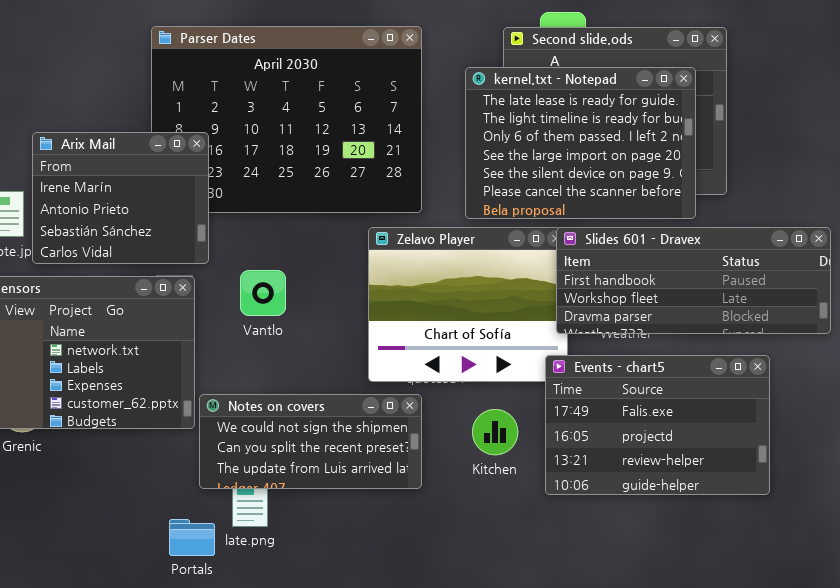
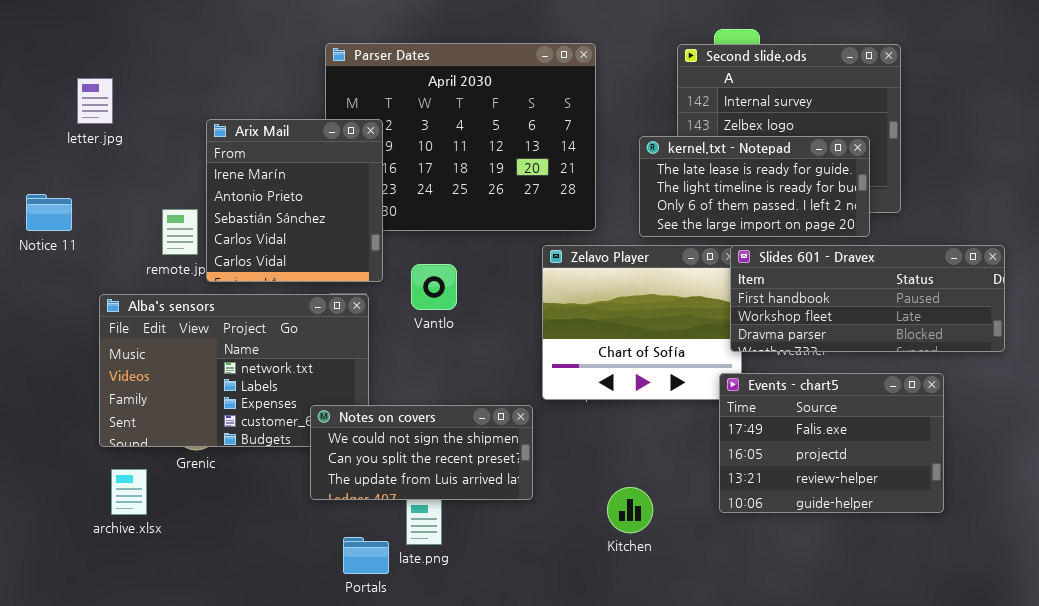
kernel.txt - Notepad: [465,67,696,219] -> [639,136,870,237], resized
Arix Mail: [32,132,209,264] -> [206,119,383,282], resized
Vantlo: [240,270,286,316] -> [411,264,457,310], moved
Notes on covers: [199,394,422,489] -> [310,405,533,500], moved
Kitchen: [472,409,518,455] -> [607,487,653,533], moved

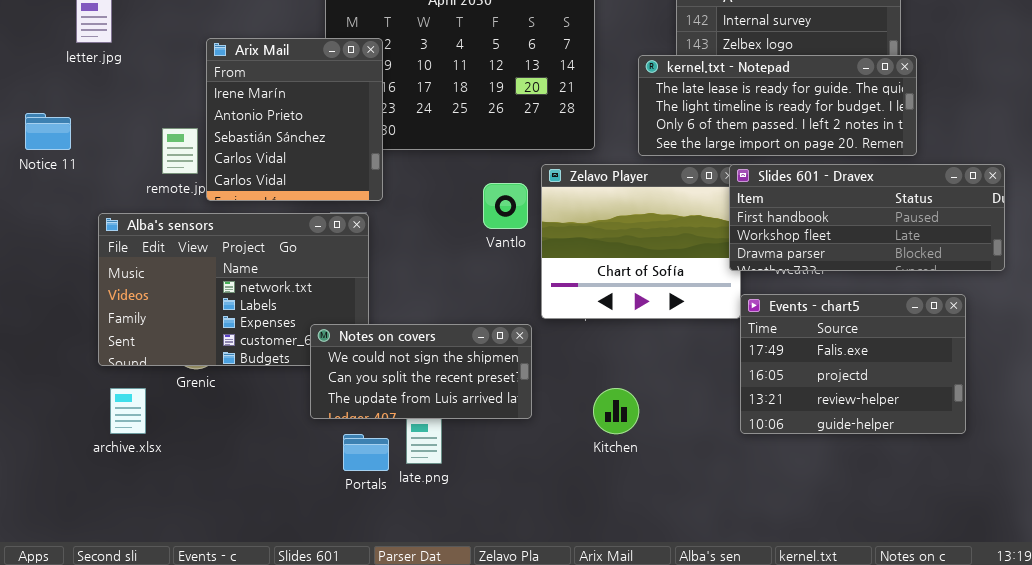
kernel.txt - Notepad: [639,136,870,237] -> [638,55,917,156], resized
Vantlo: [411,264,457,310] -> [483,183,528,229], moved
Events - chart5: [719,373,944,513] -> [740,294,966,434], moved
Kitchen: [607,487,653,533] -> [593,388,639,434], moved
Portals: [343,537,389,574] -> [343,434,389,471], moved

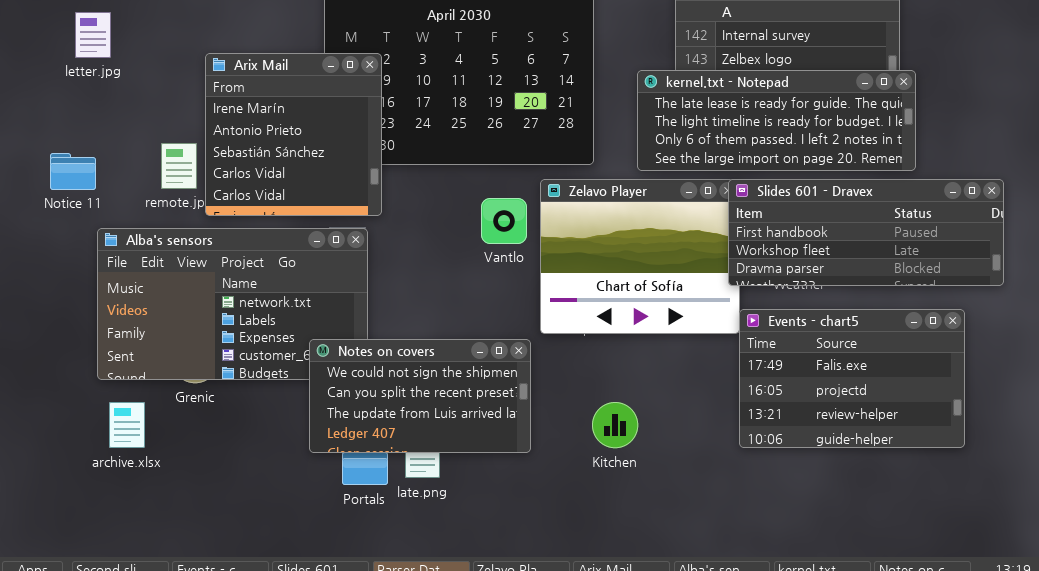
Notice 11: [25,113,71,150] -> [50,153,96,190], moved
Notes on covers: [310,324,532,419] -> [309,339,531,453], resized

